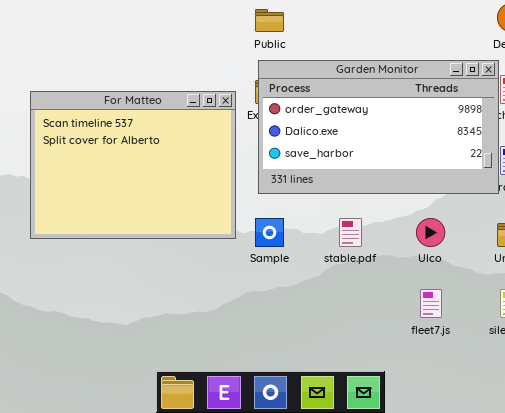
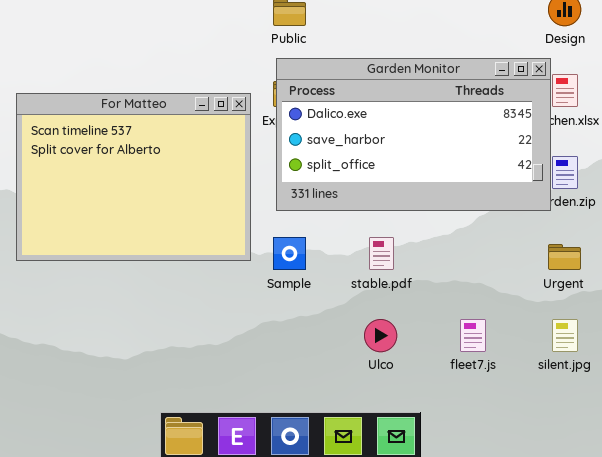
Garden Monitor: [258,60,499,194] -> [276,58,551,211], scrolled down 1 row
Ulco: [416,218,445,247] -> [364,319,397,352], moved

